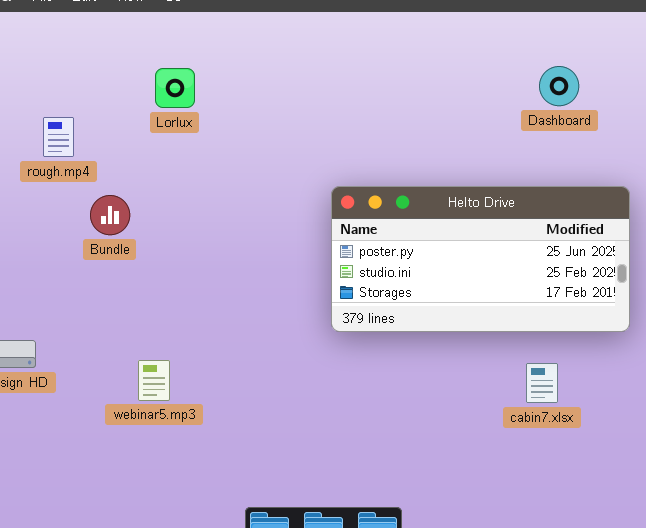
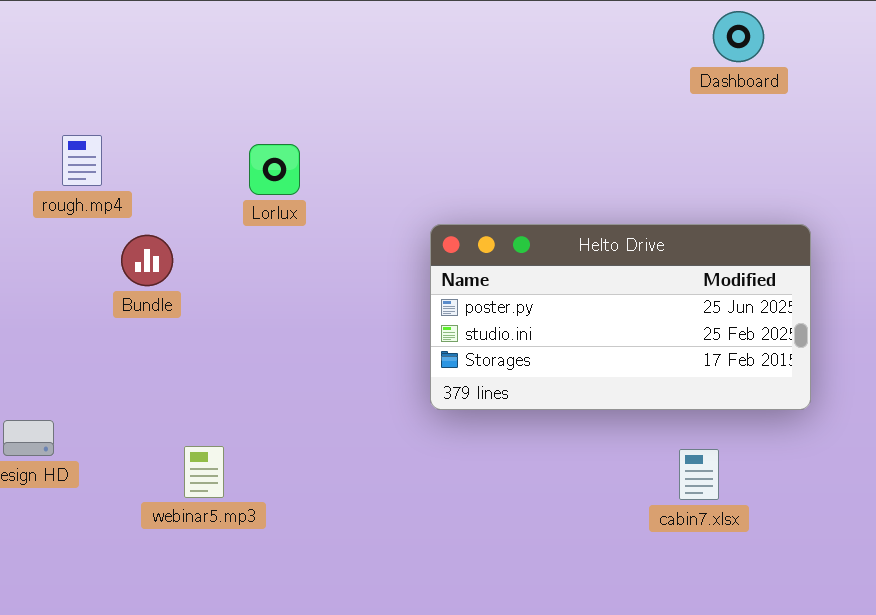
Dashboard: [539,66,579,106] -> [713,11,764,62], moved
Lorlux: [155,68,195,108] -> [249,144,300,195], moved

